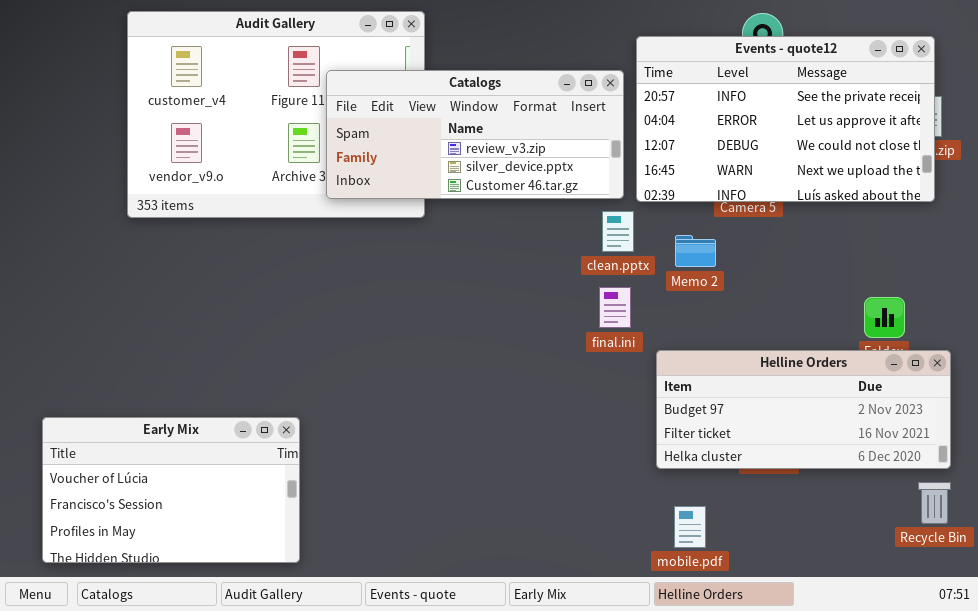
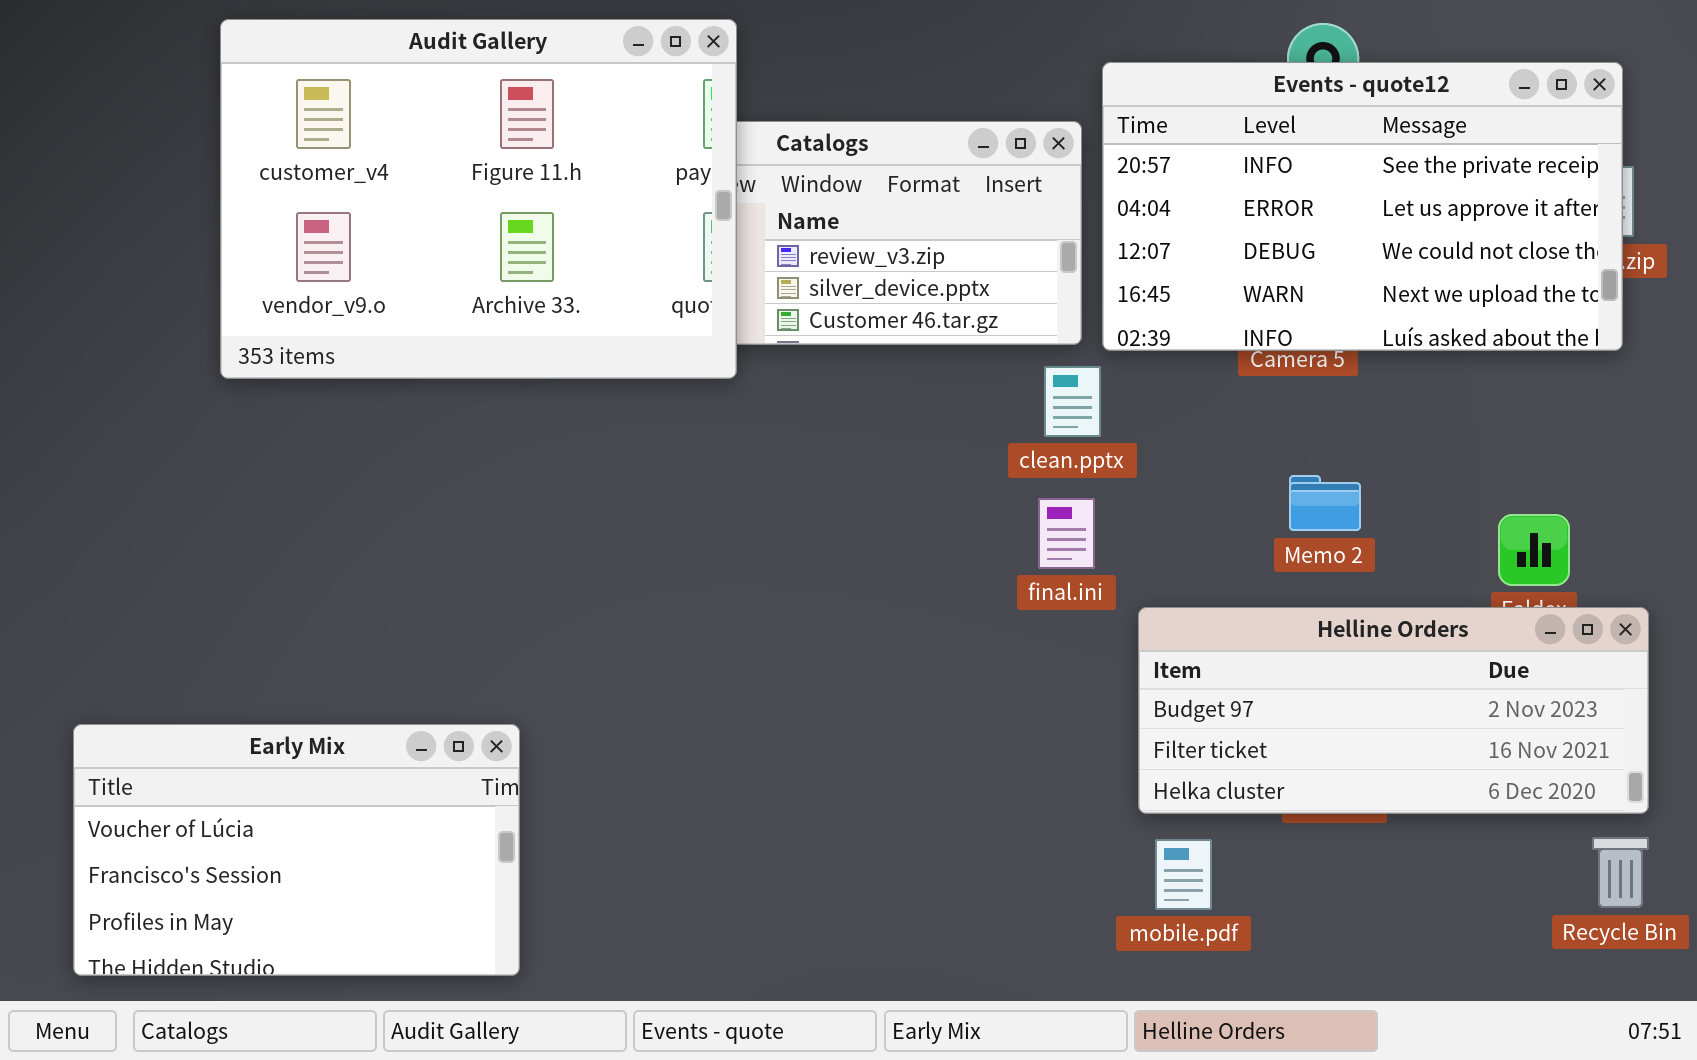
Audit Gallery: [127,11,425,218] -> [220,19,737,379], raised
Memo 2: [675,235,716,267] -> [1289,475,1361,531], moved
mobile.pdf: [674,506,706,548] -> [1155,839,1212,910], moved

